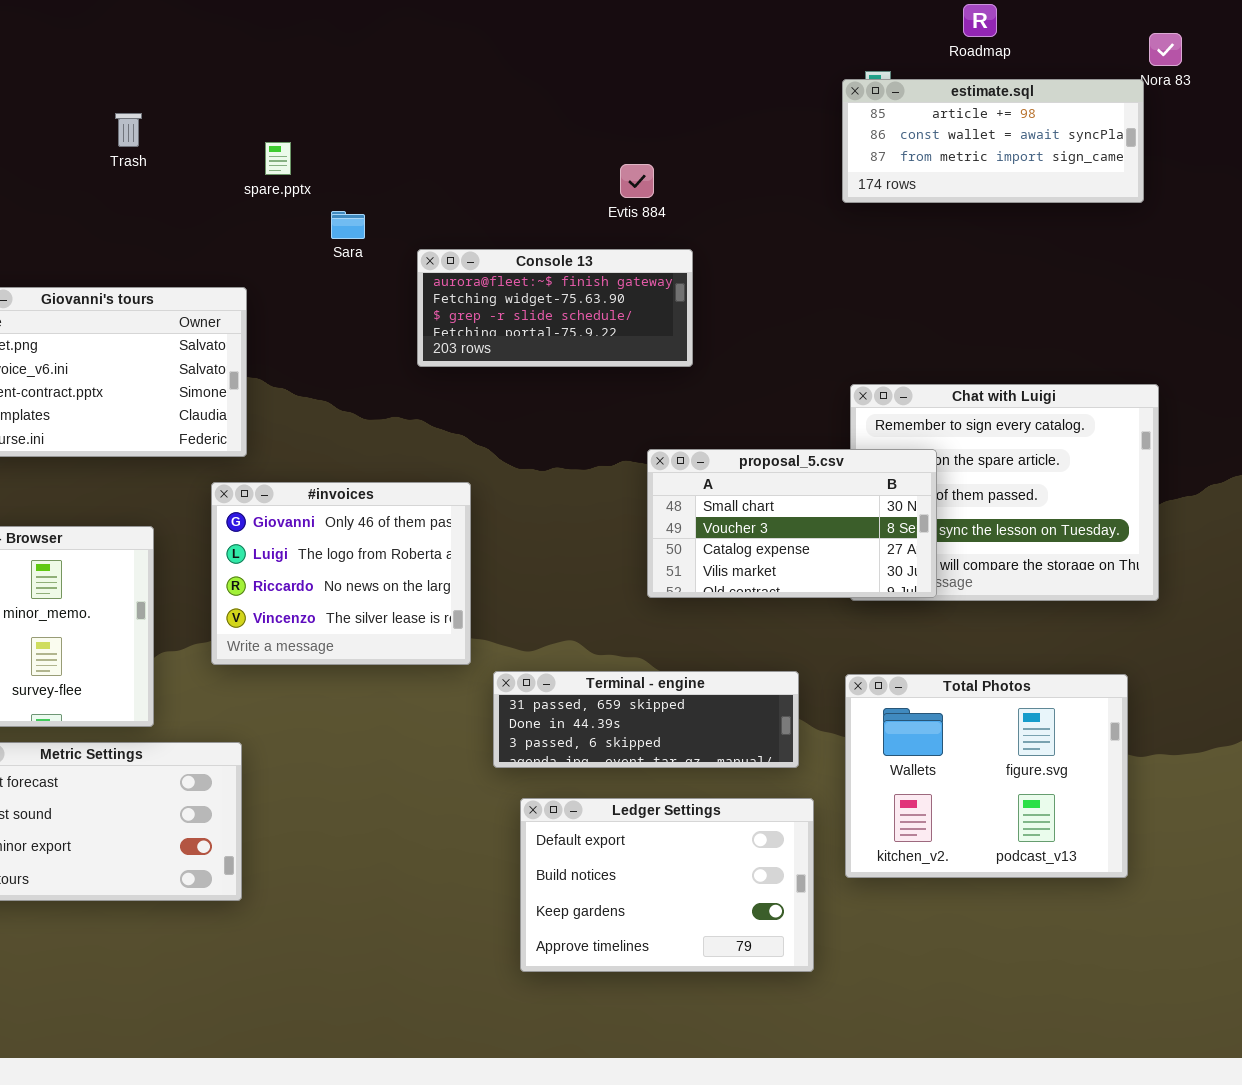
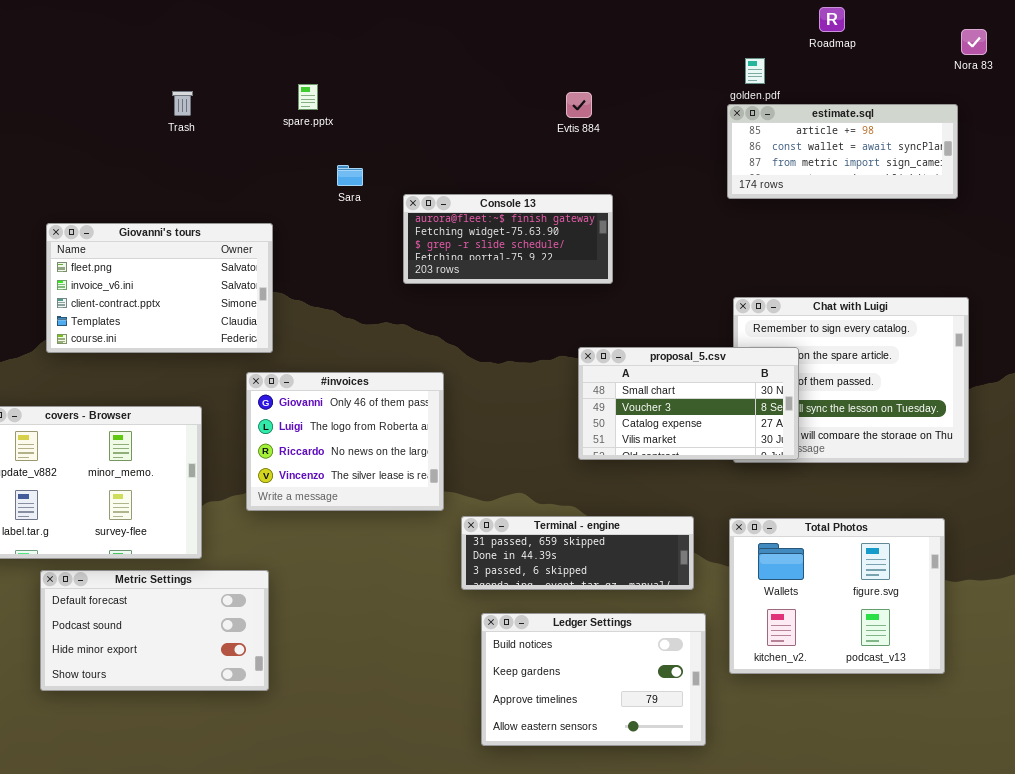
estimate.sql: [842,79,1144,203] -> [727,104,958,199], moved
spare.pptx: [265,142,291,175] -> [298,84,318,110], moved
Evtis 884: [620,164,654,198] -> [566,92,592,118], moved
Ledger Settings: [520,798,814,972] -> [481,613,706,746], scrolled down 1 row

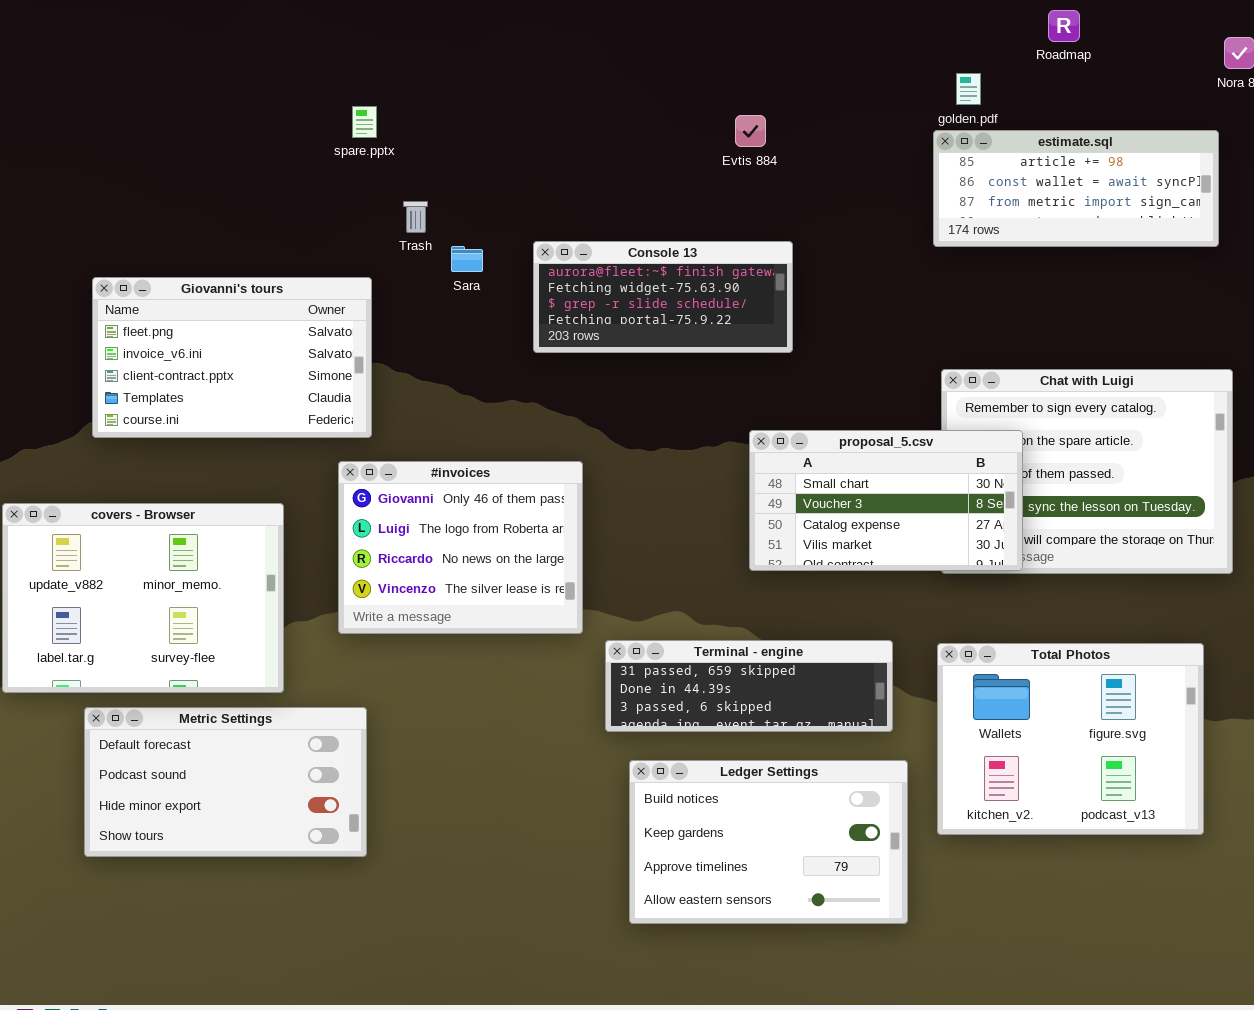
spare.pptx: [298,84,318,110] -> [352,106,377,138], moved
Trash: [172,91,193,116] -> [403,201,428,233], moved
Sara: [337,165,363,186] -> [451,246,483,272], moved

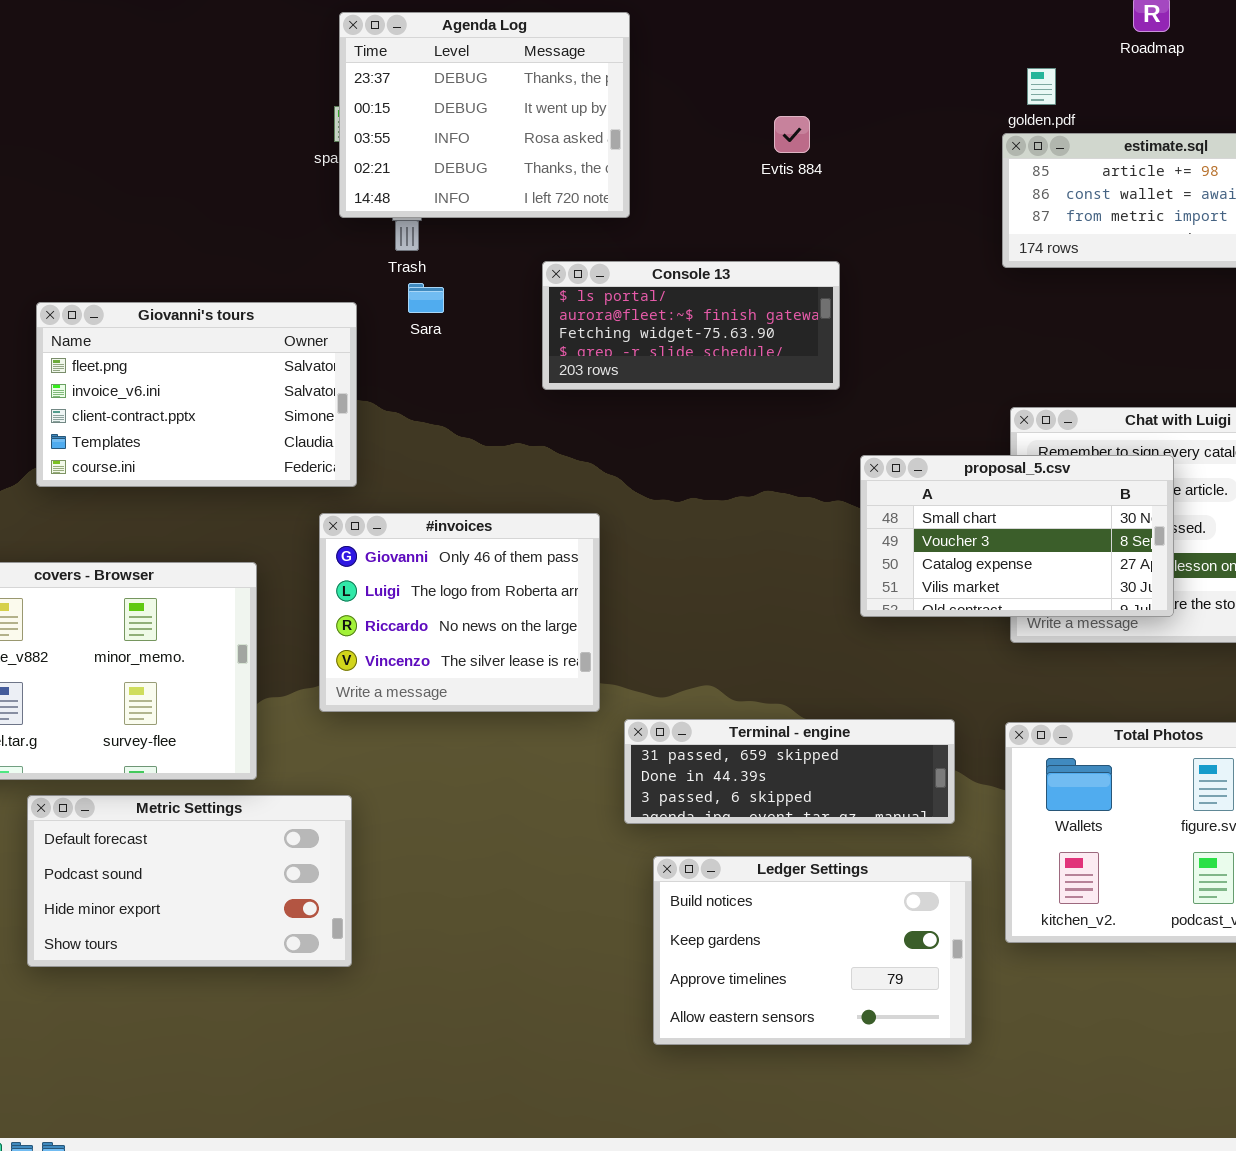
Agenda Log: none -> [339,12,630,218], opened
Console 13: [533,241,793,353] -> [542,261,840,390], scrolled up 1 row
Sara: [451,246,483,272] -> [408,283,444,313], moved
proposal_5.csv: [749,430,1023,571] -> [860,455,1174,617], moved

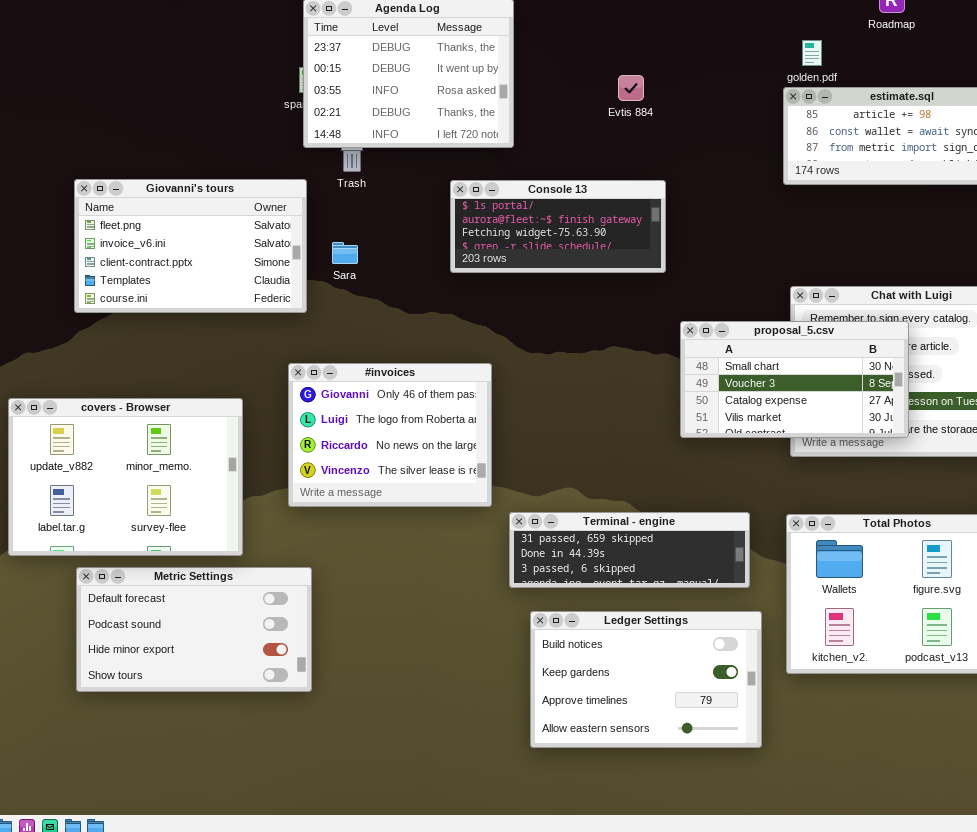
Sara: [408,283,444,313] -> [332,242,358,264], moved
Giovanni's tours: [36,302,357,487] -> [74,179,307,313], moved

